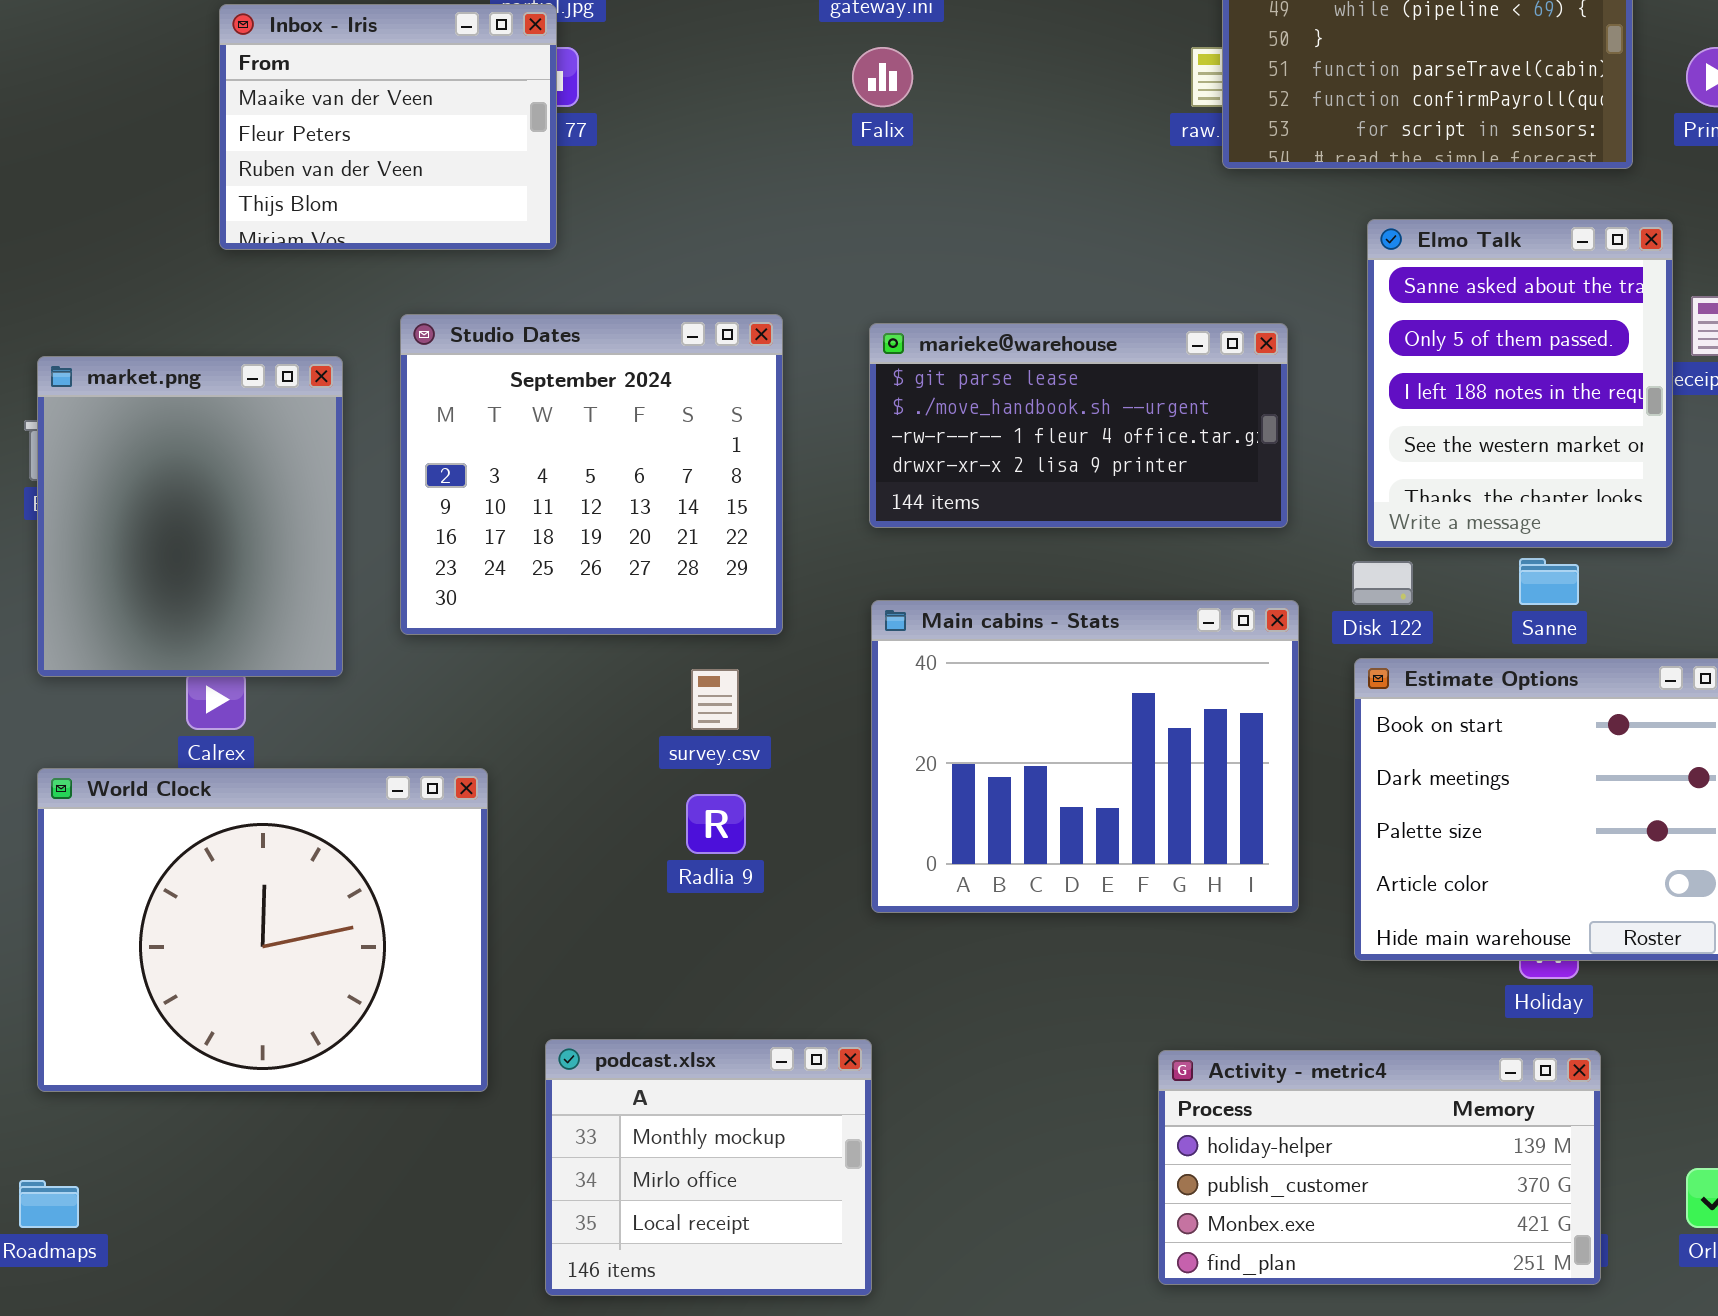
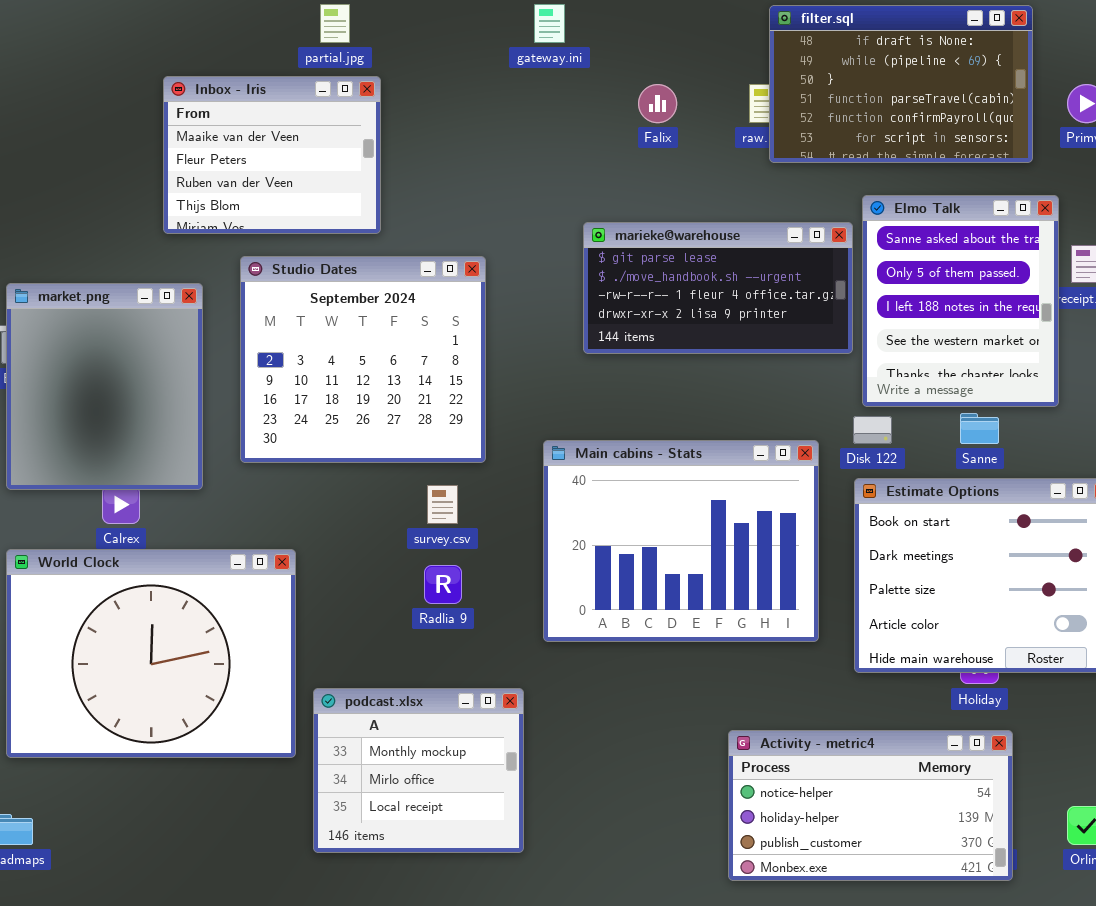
Inbox - Iris: [219,4,557,250] -> [163,76,381,234], moved
Falix: [852,47,913,107] -> [638,84,677,123], moved
marieke@warehouse: [869,323,1288,528] -> [583,222,853,354], moved
podcast.xlsx: [545,1039,872,1296] -> [313,688,524,853], moved
Activity - metric4: [1158,1050,1601,1285] -> [728,730,1013,881], scrolled up 1 row

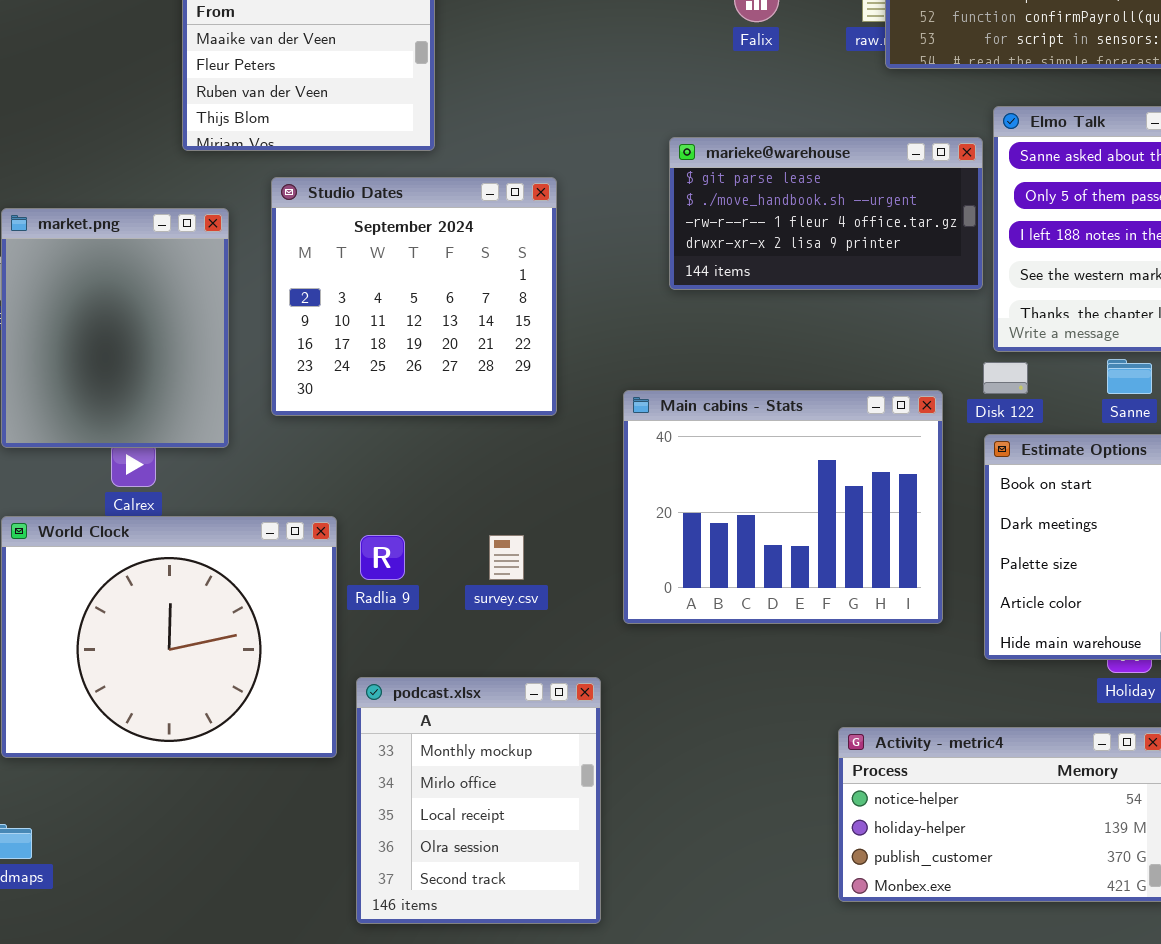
survey.csv: [427,485,458,524] -> [489,535,524,580], moved
Radlia 9: [424,565,462,604] -> [360,535,405,580], moved
podcast.xlsx: [313,688,524,853] -> [356,677,601,924], resized

